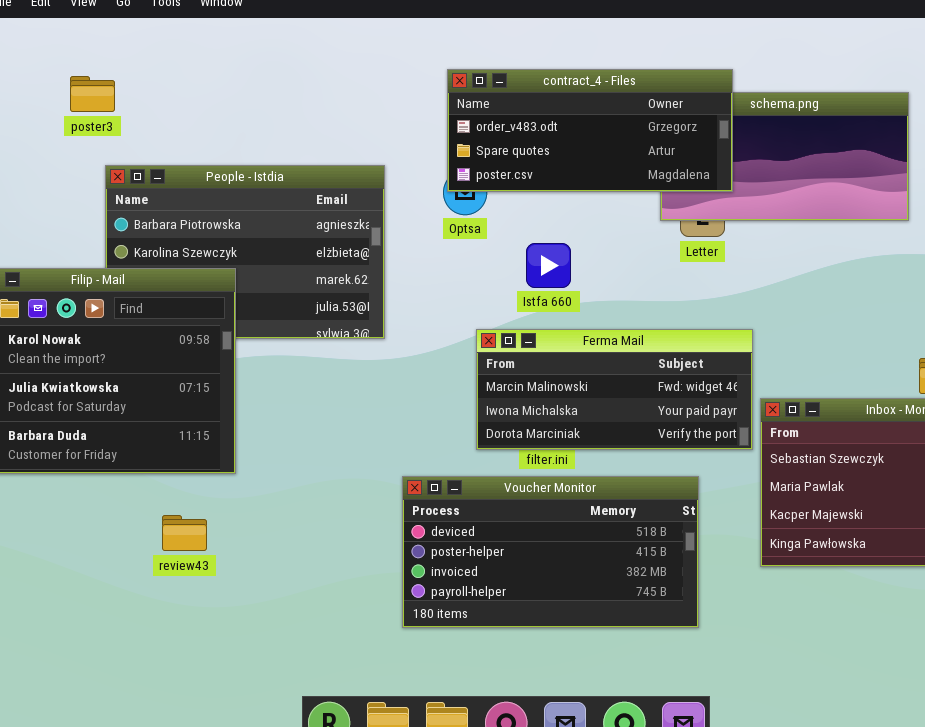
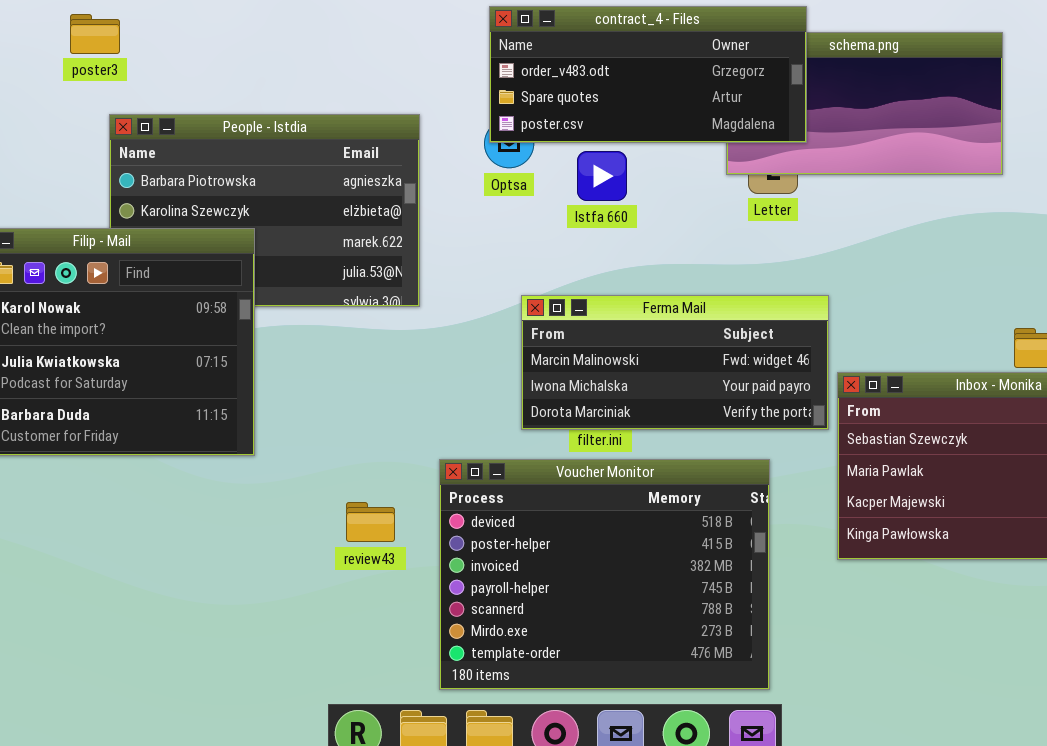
Istfa 660: [526,243,571,288] -> [577,151,627,201], moved
Voucher Monitor: [402,476,699,628] -> [439,459,770,690], resized
review43: [162,515,207,551] -> [346,502,395,542], moved

